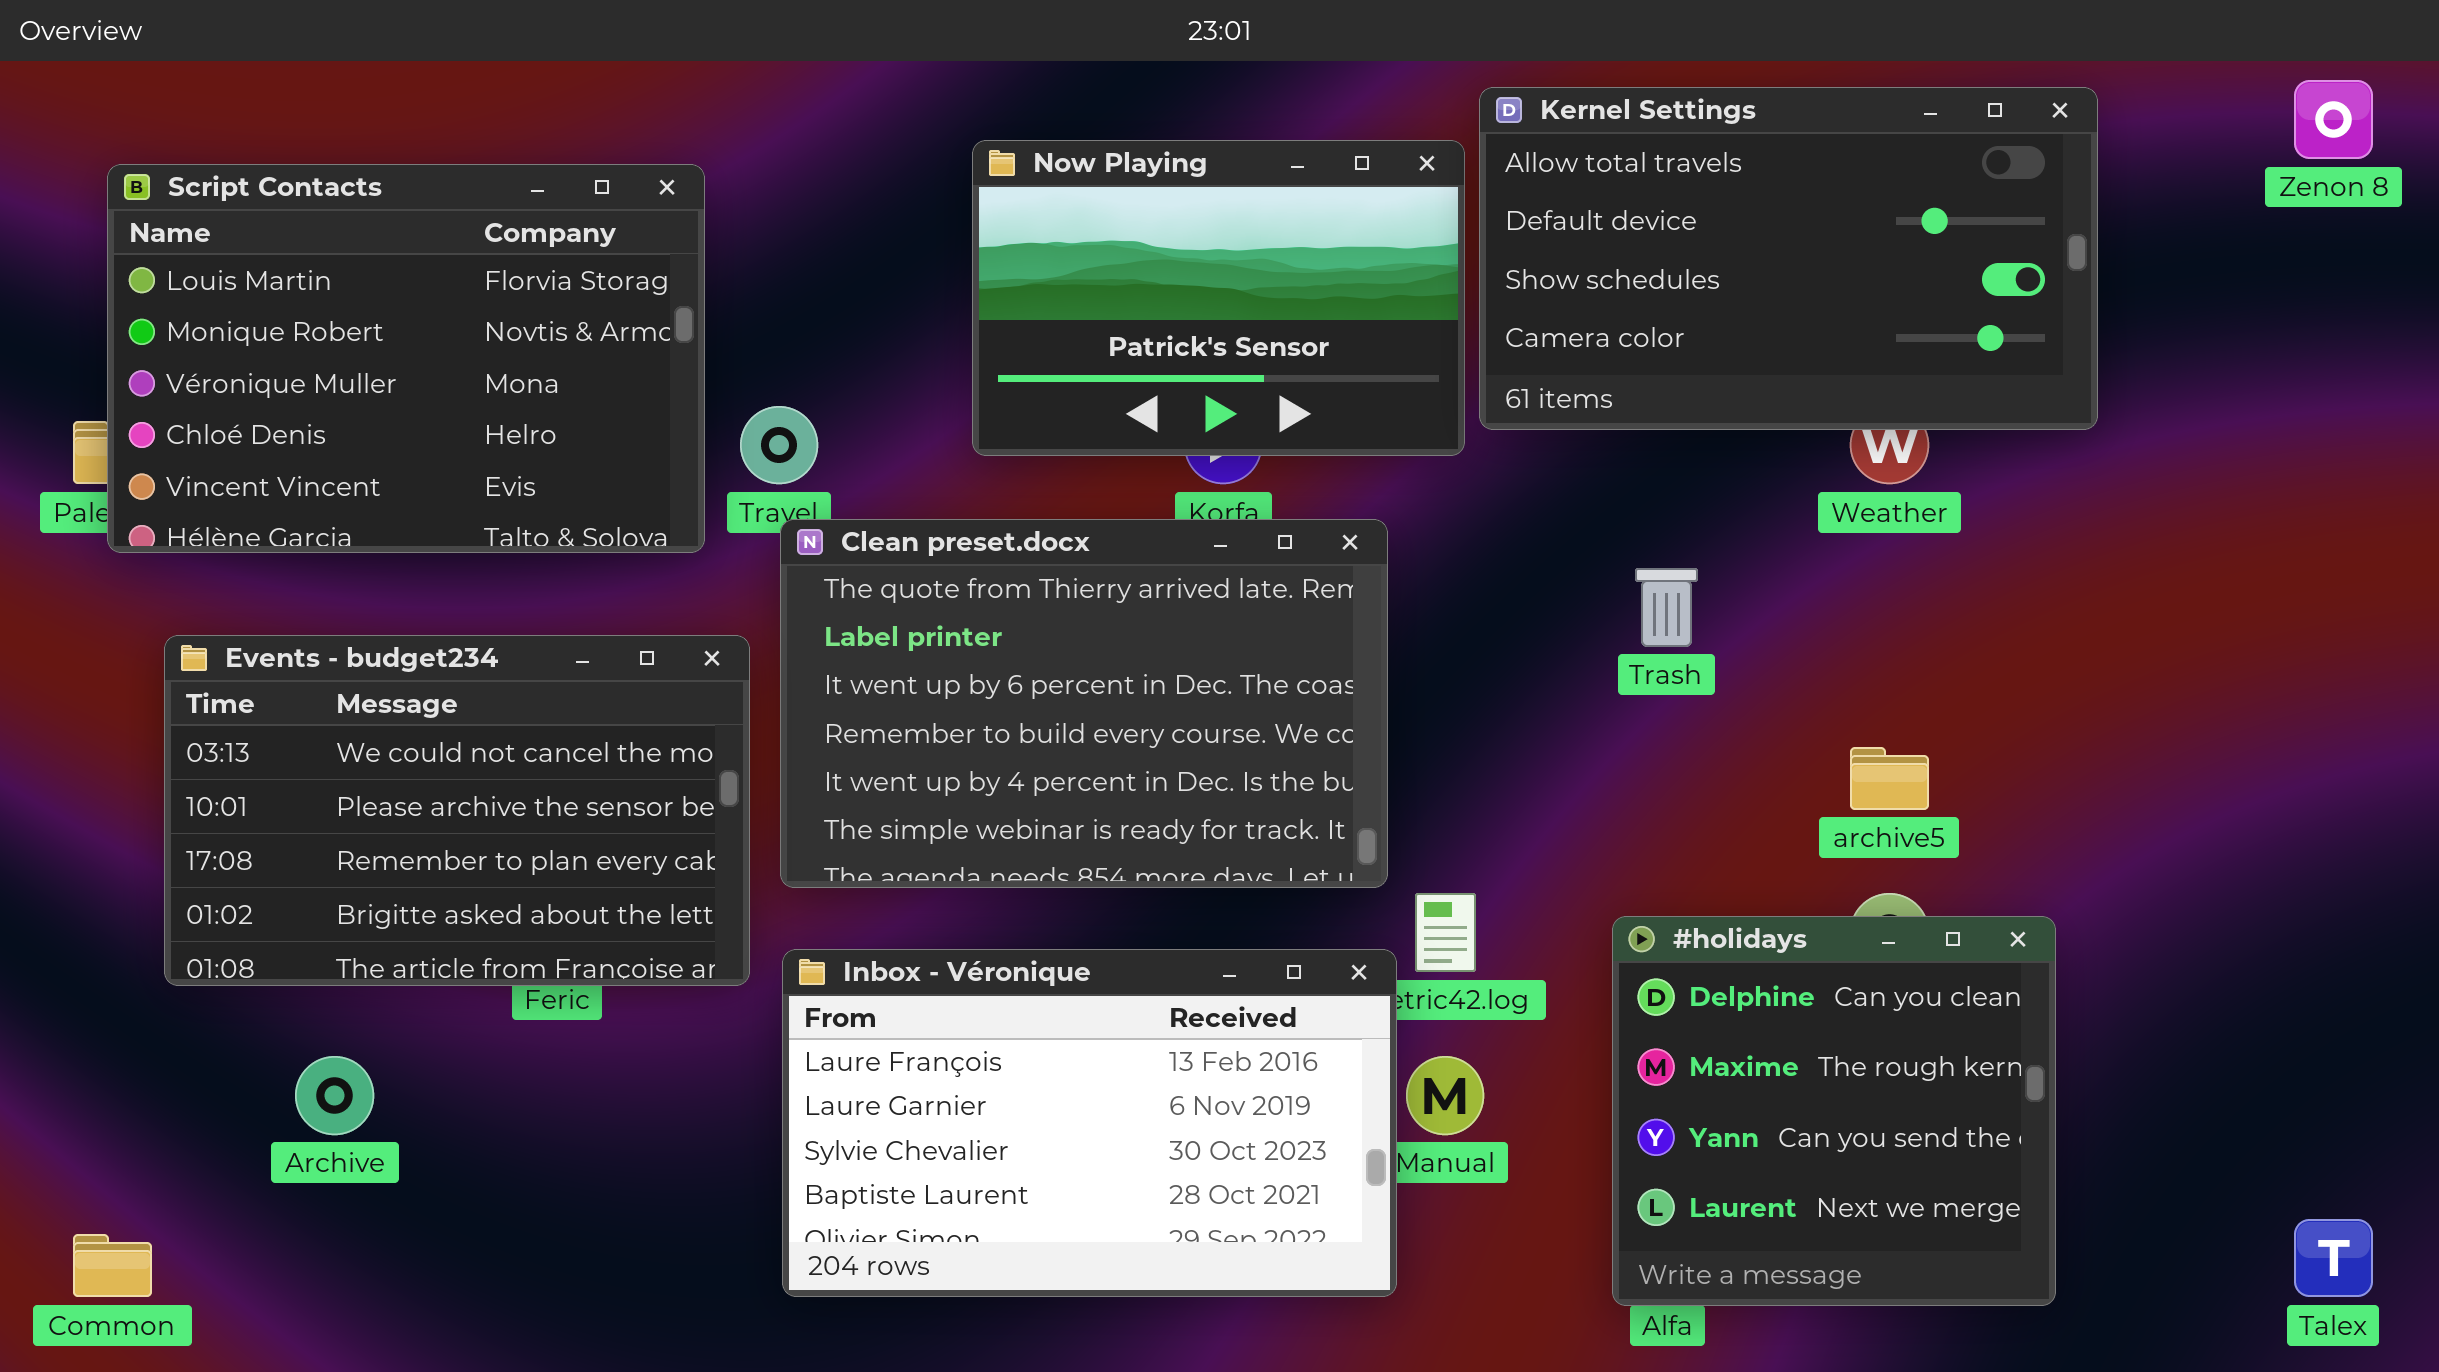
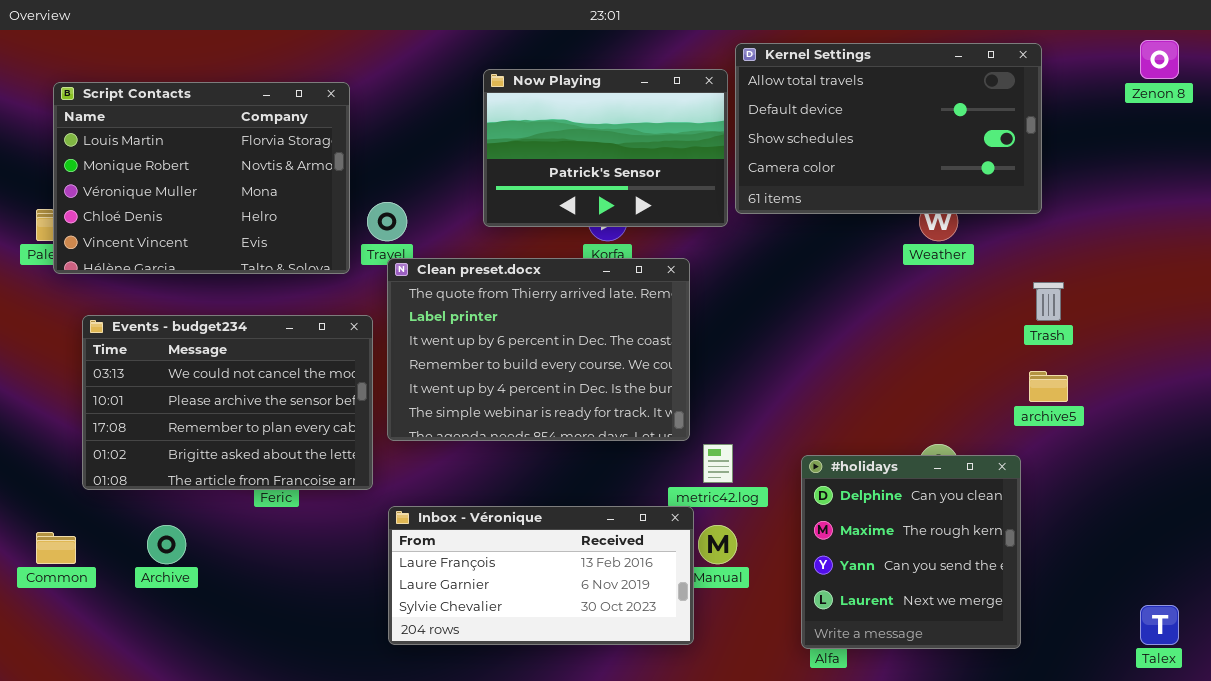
Trash: [1635,568,1698,647] -> [1033,282,1064,321], moved
archive5: [1850,747,1929,810] -> [1029,371,1068,402], moved
Inbox - Véronique: [782,949,1397,1297] -> [388,506,694,645], resized
Common: [73,1234,152,1297] -> [36,532,76,564], moved

